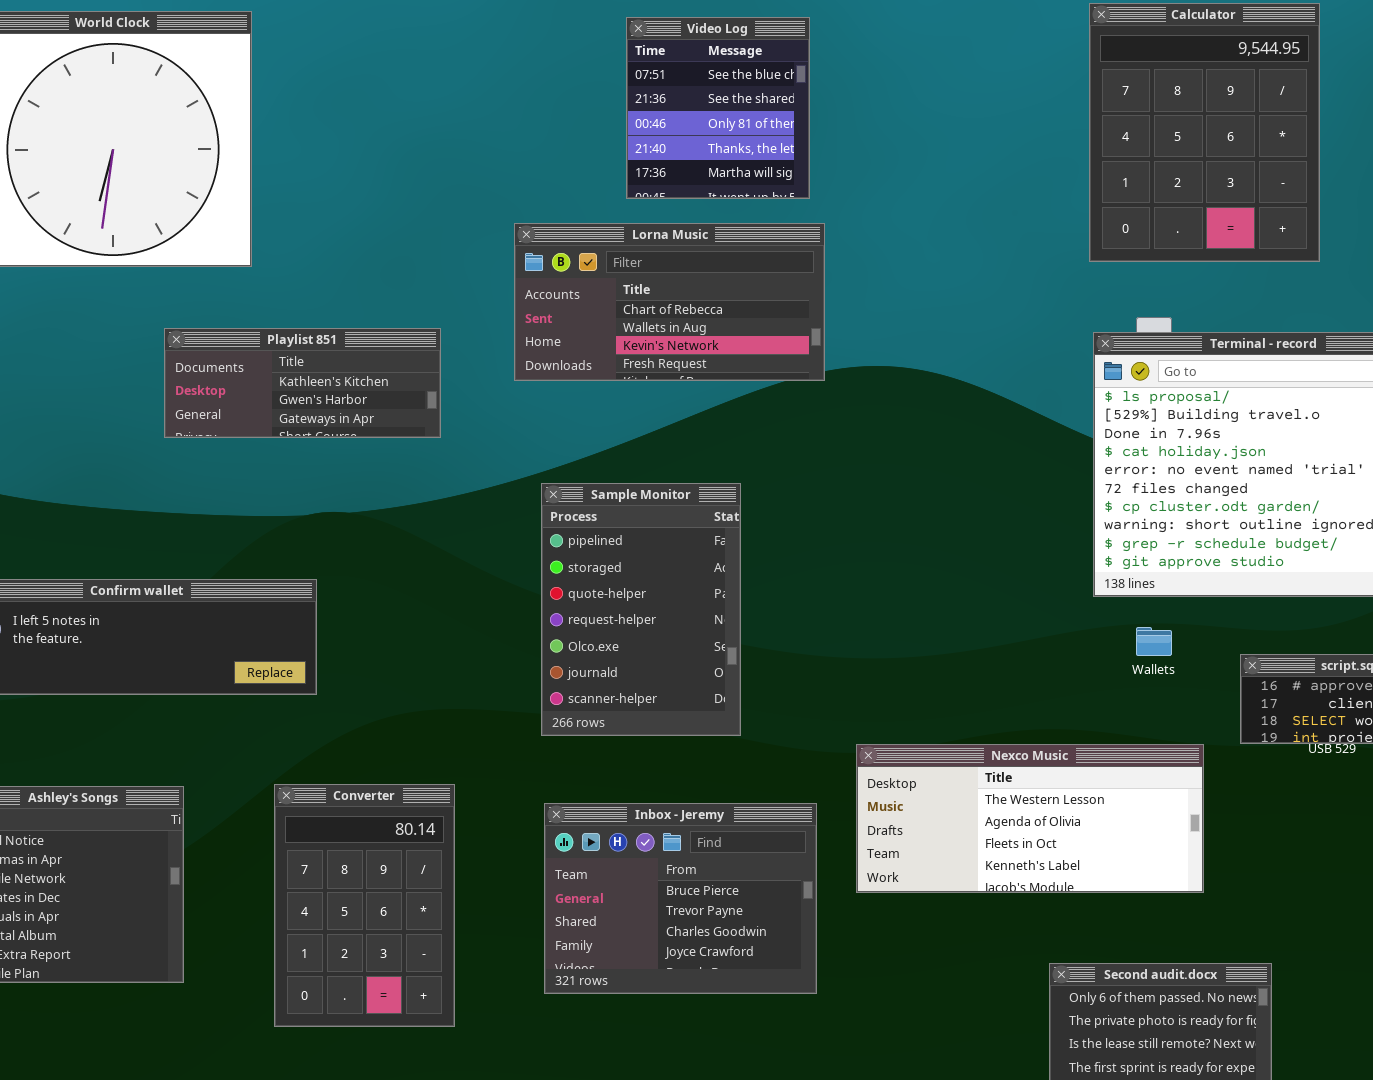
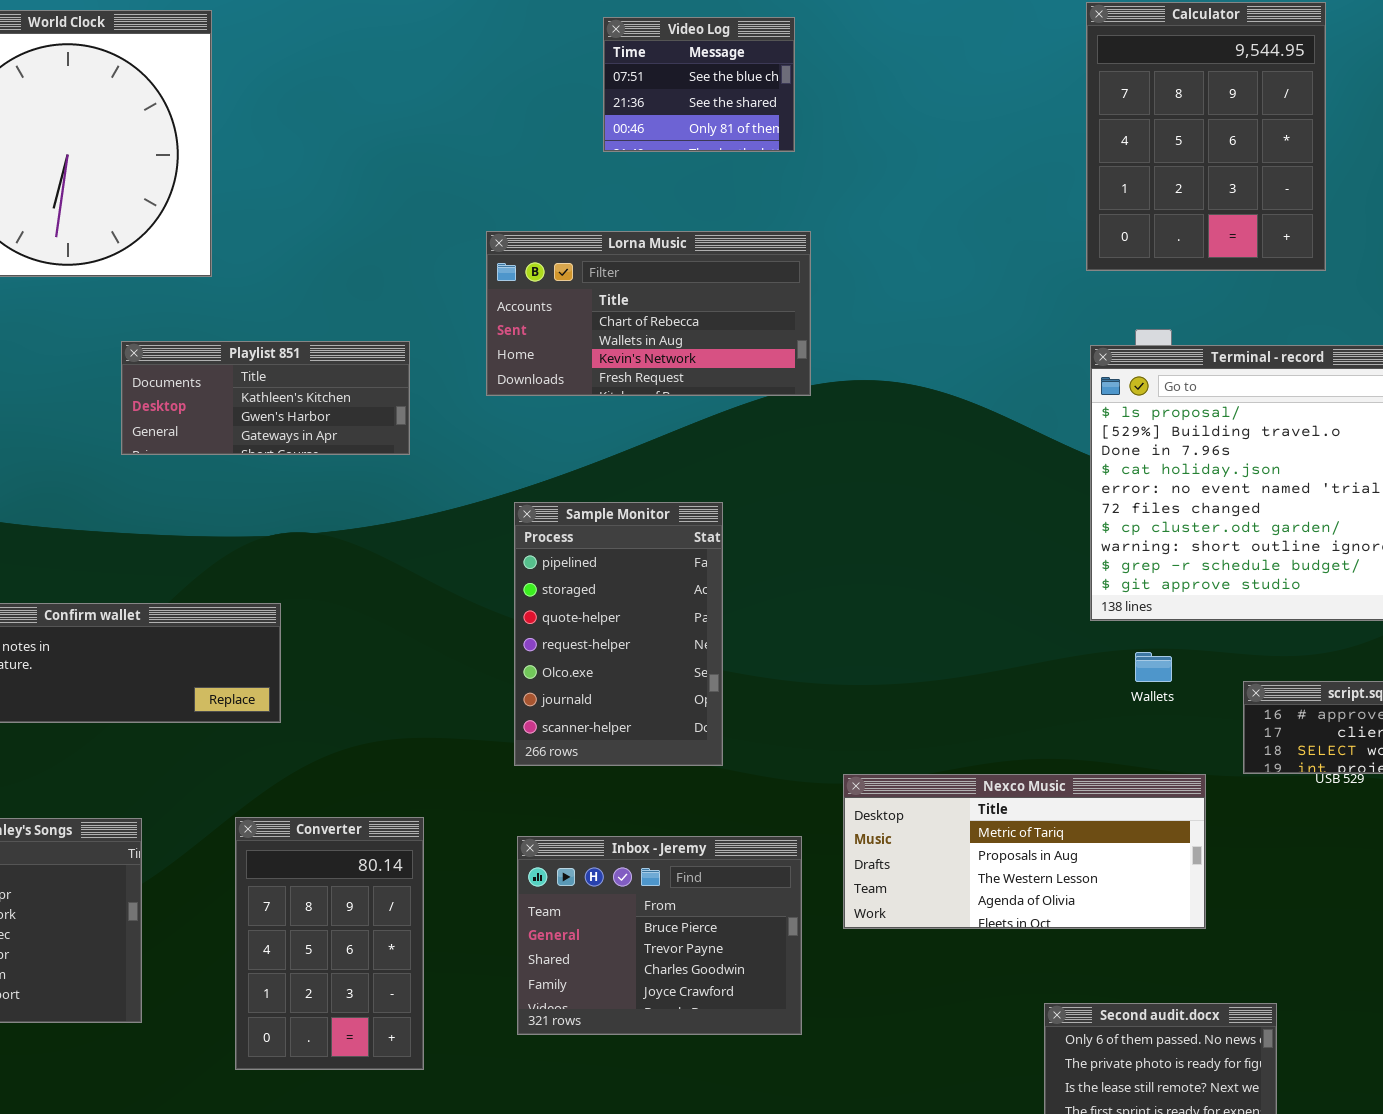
Video Log: [626,17,810,199] -> [603,17,795,152], resized
Nexco Music: [856,744,1204,893] -> [843,774,1206,929], scrolled up 2 rows

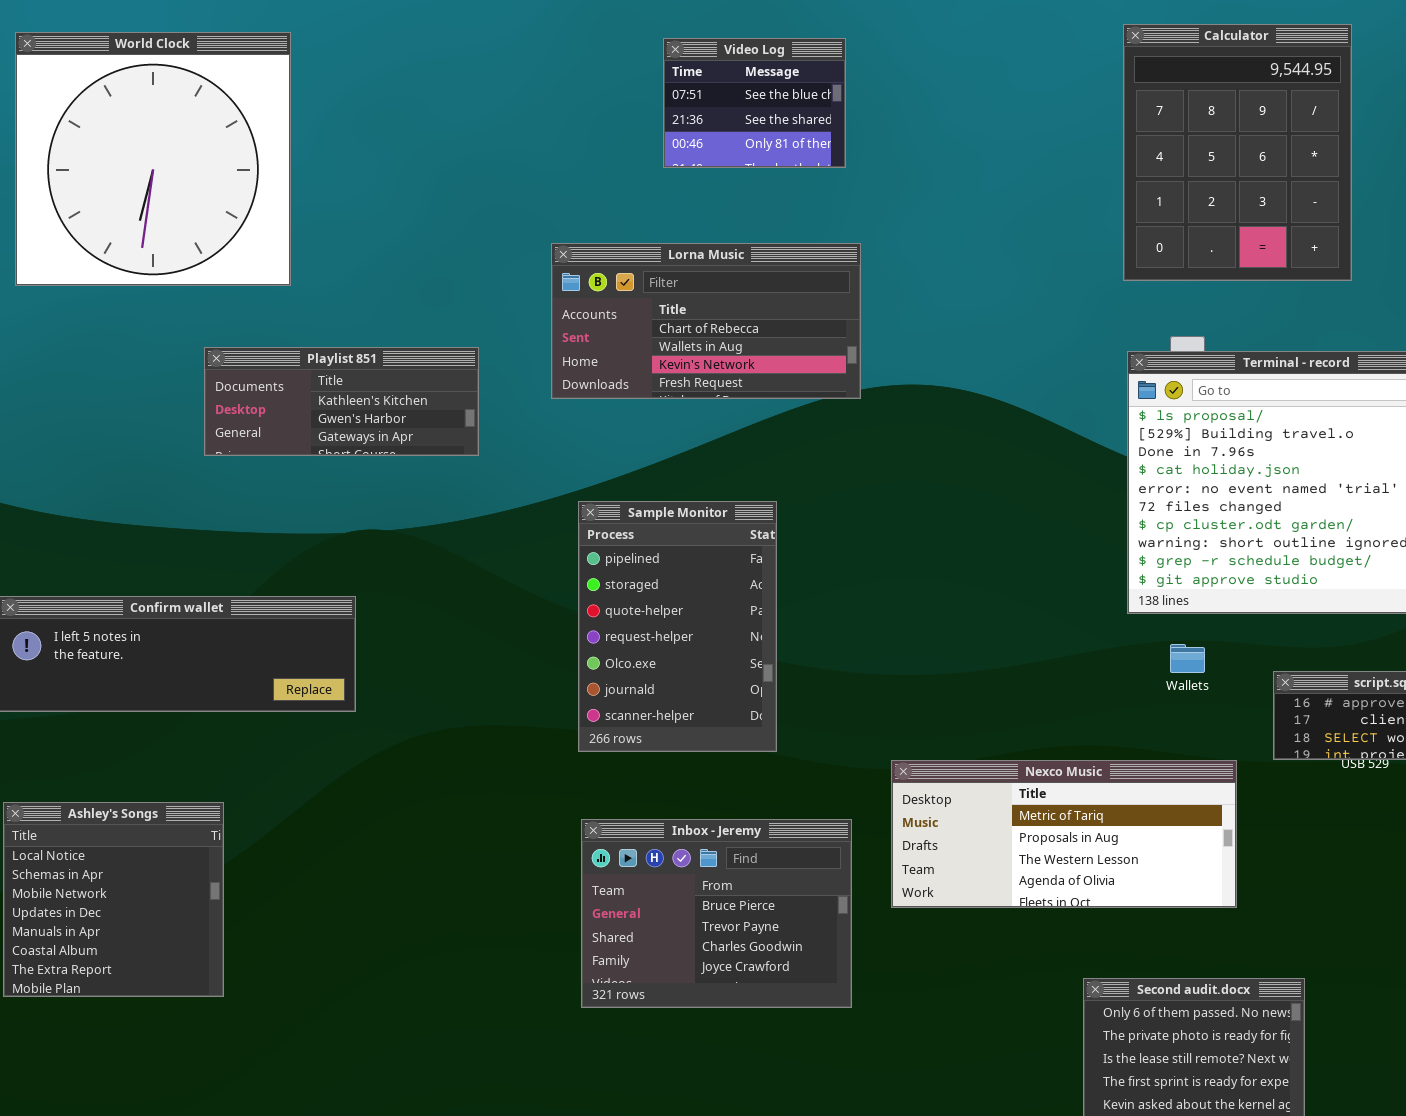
Converter: [235,817,424,1070] -> none, closed

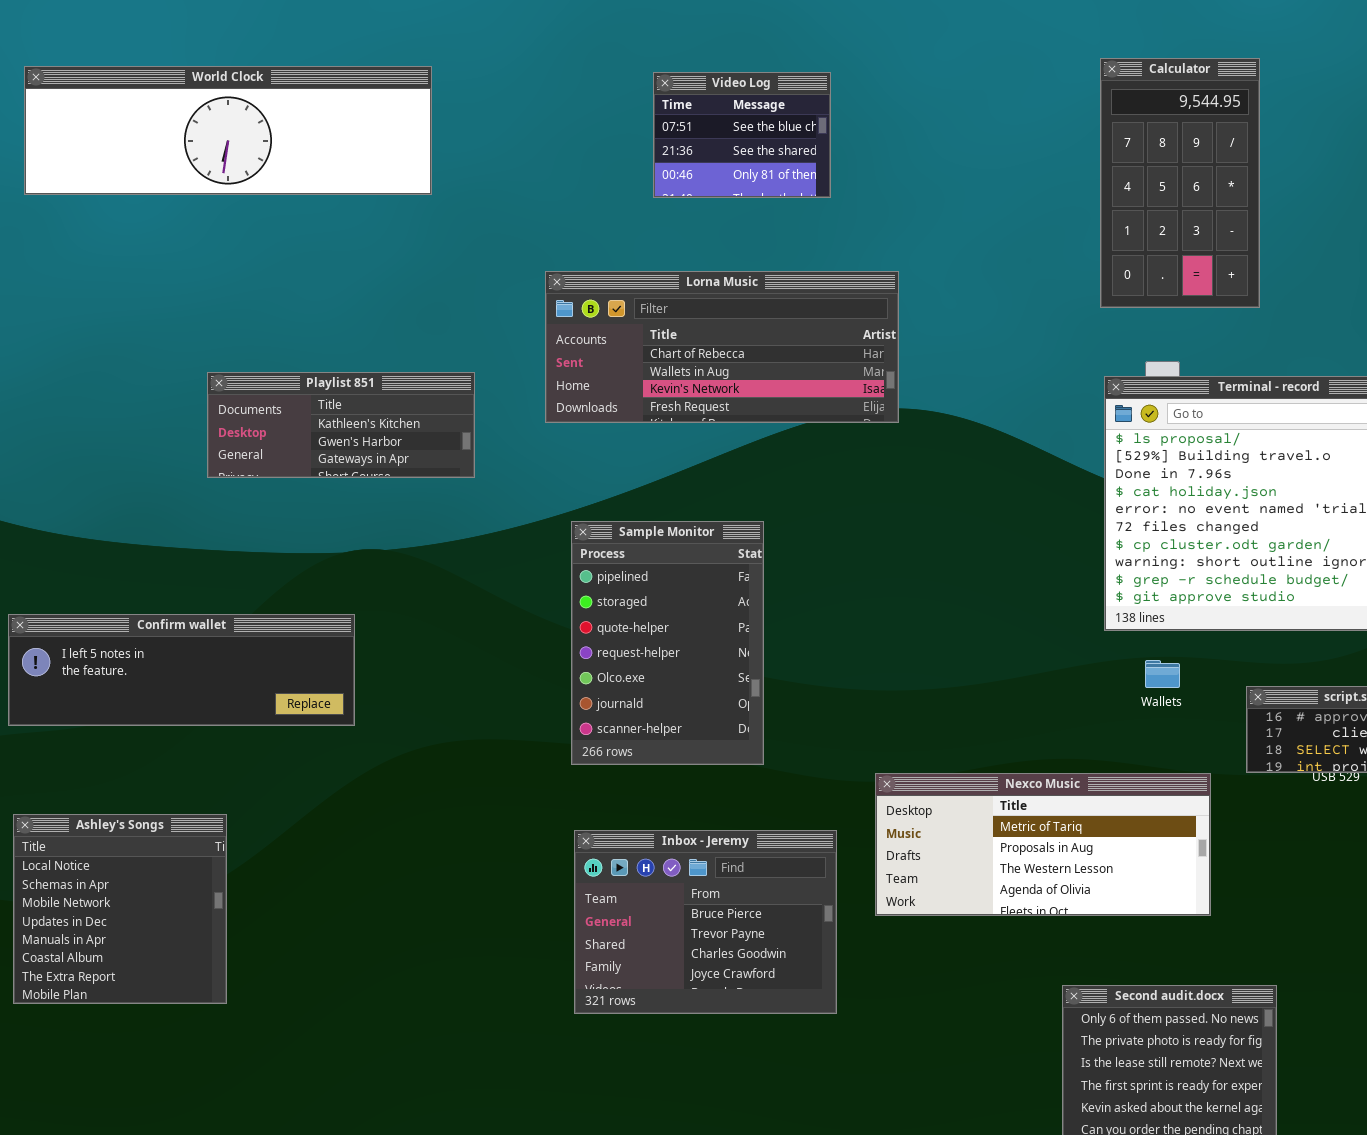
Calculator: [1123,24,1352,281] -> [1100,58,1260,308], resized
World Clock: [15,32,291,286] -> [24,66,432,195], resized
Lorna Music: [551,243,861,399] -> [545,271,899,423], resized

